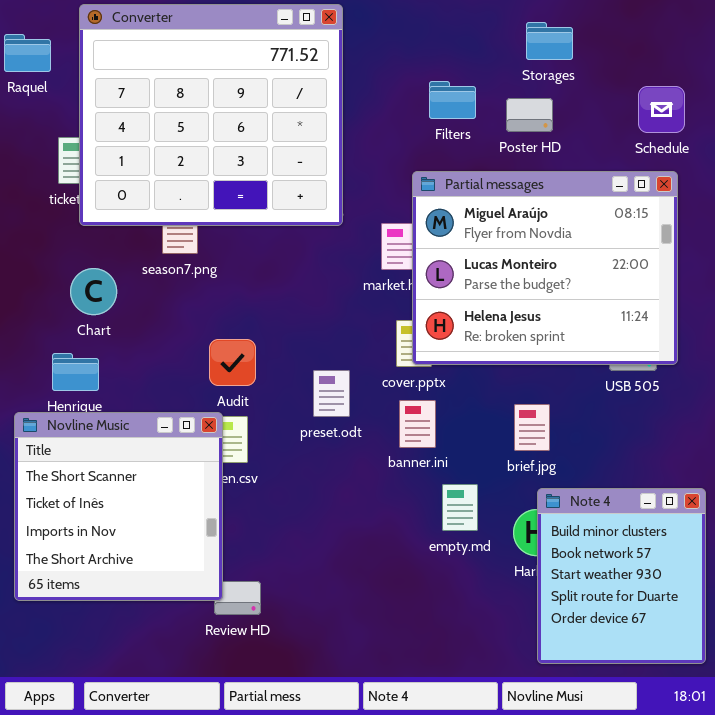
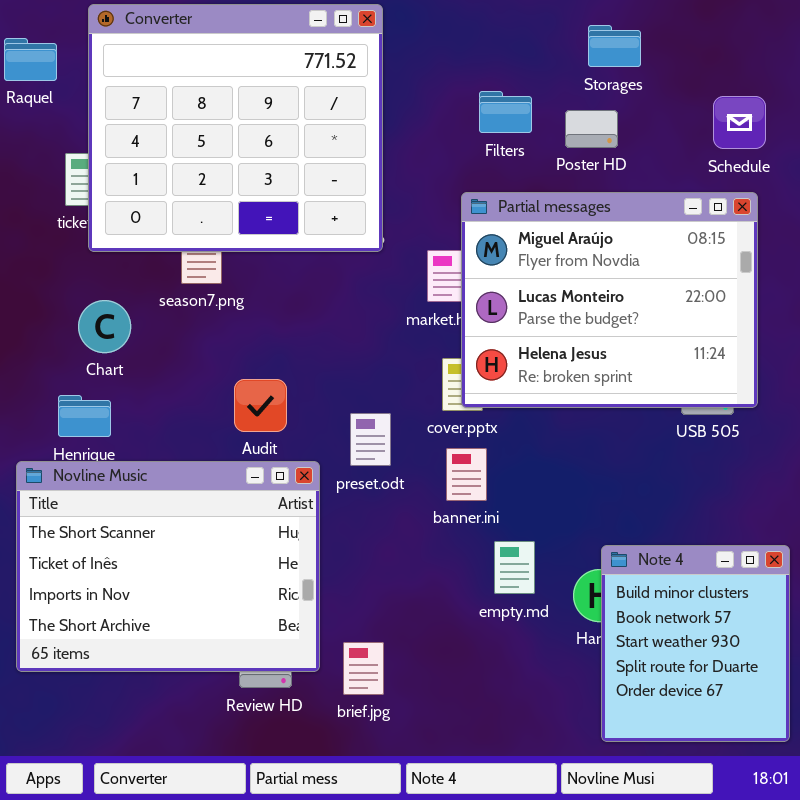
brief.jpg: [514,404,550,451] -> [343,642,384,695], moved
Novline Music: [14,412,223,601] -> [16,461,320,672], resized

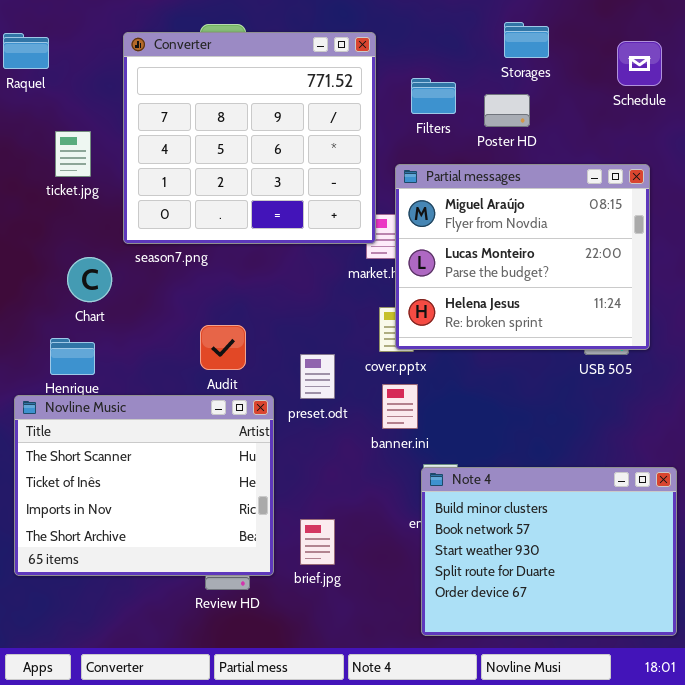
Converter: [88,4,383,252] -> [123,32,376,244], moved
Schedule: [713,96,766,149] -> [617,41,662,86], moved
Note 4: [601,545,790,742] -> [421,467,677,636], resized
brief.jpg: [343,642,384,695] -> [300,519,335,565], moved

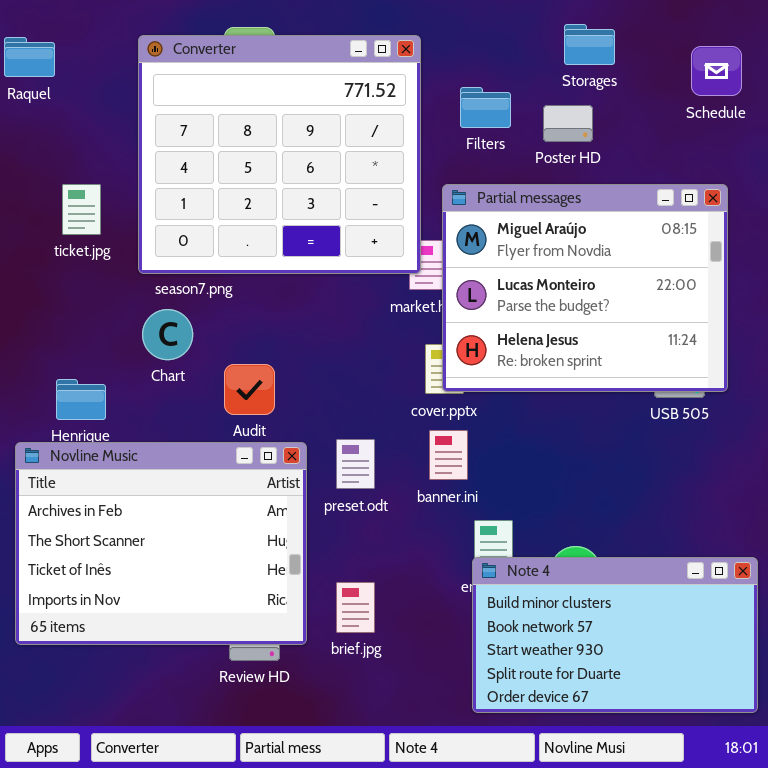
ticket.jpg: [55,131,91,177] -> [62,184,101,235], moved
Chart: [67,257,112,302] -> [142,309,193,360], moved
preset.odt: [300,354,335,399] -> [336,439,375,489], moved
Novline Music: [14,395,274,576] -> [15,442,307,645], scrolled up 1 row
Note 4: [421,467,677,636] -> [472,557,758,713], resized

